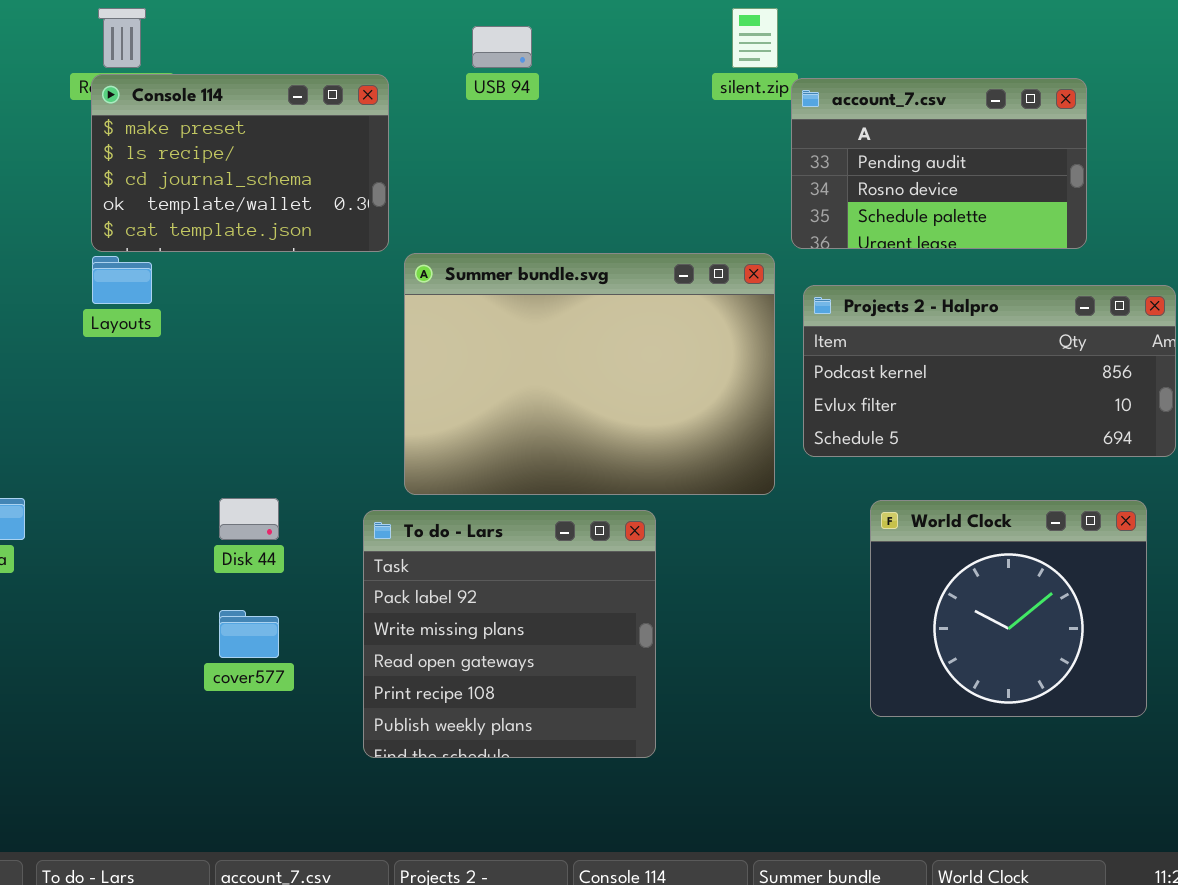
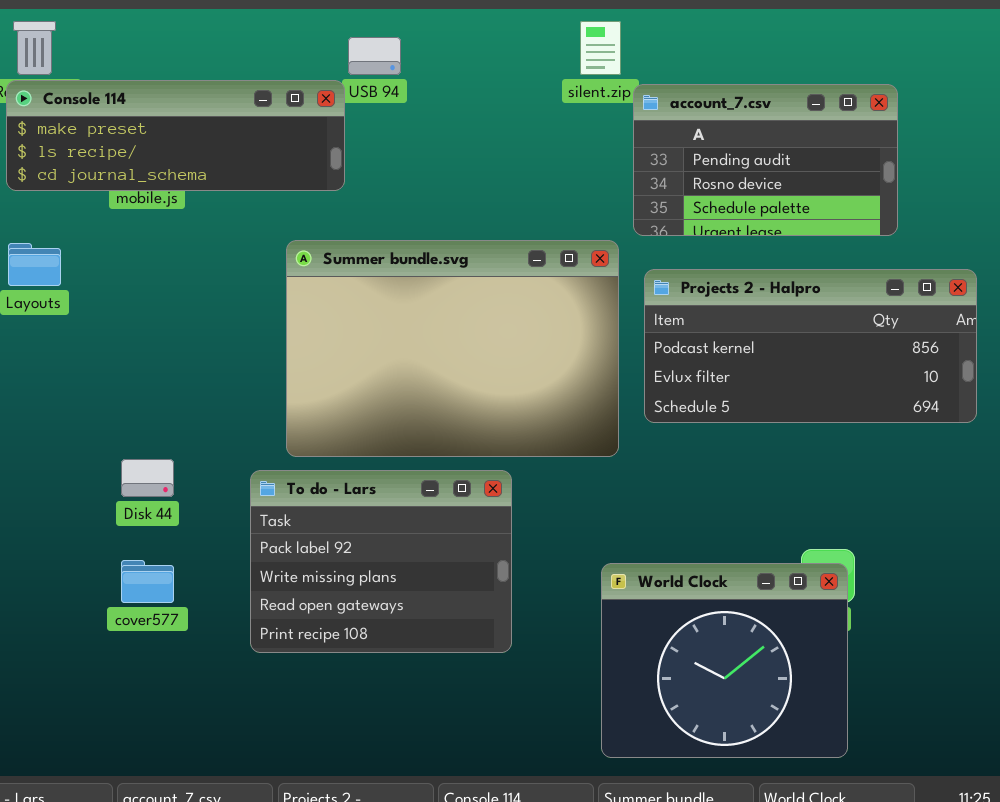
Console 114: [91,74,389,252] -> [6,80,345,191], resized
World Clock: [870,500,1147,717] -> [601,563,848,758], moved
To do - Lars: [363,510,656,758] -> [250,470,512,653], resized

